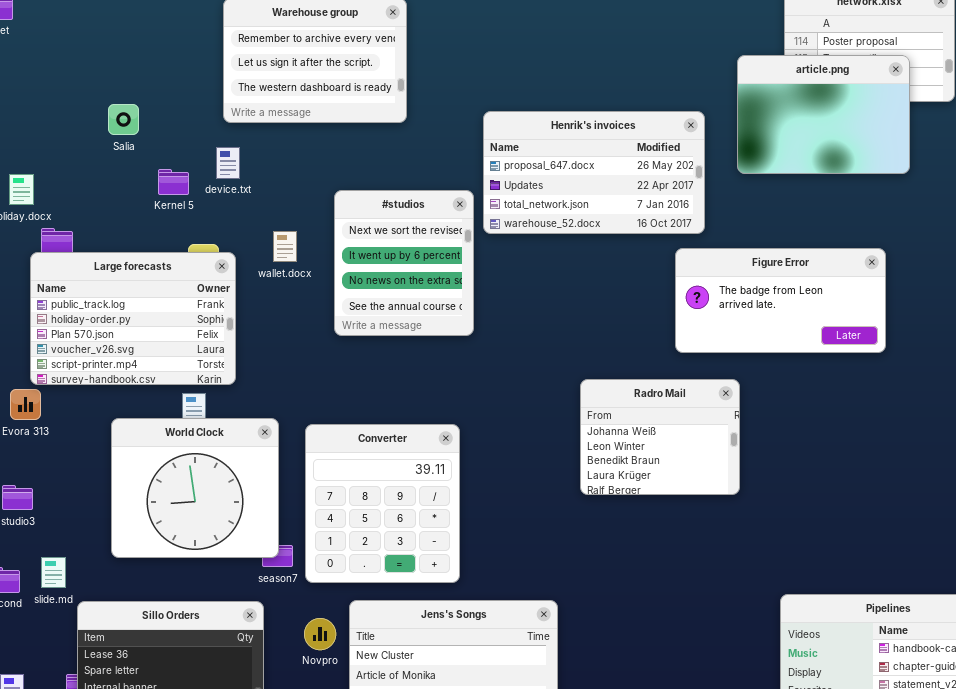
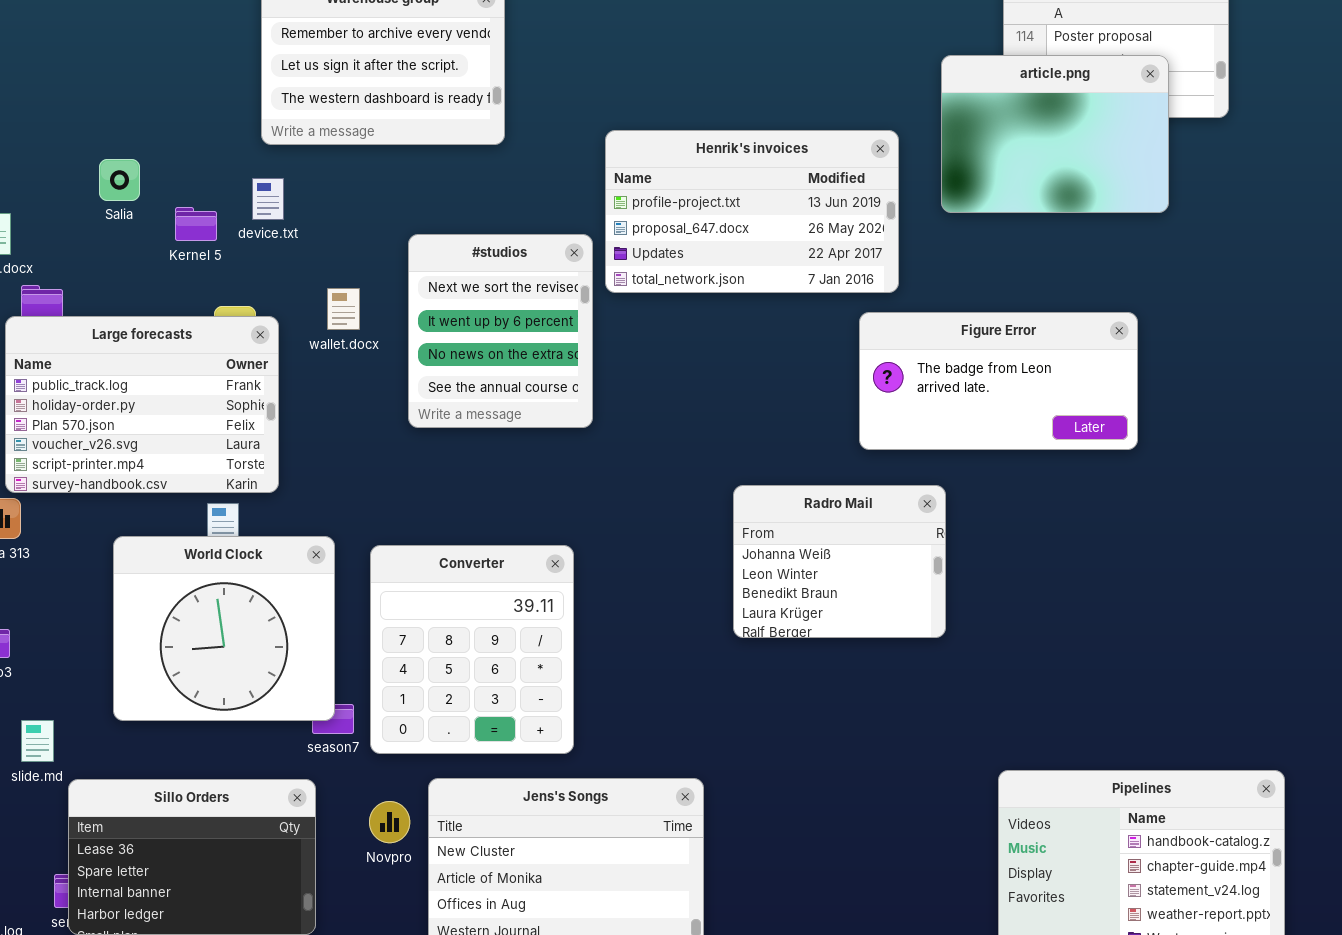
Salia: [108,104,139,135] -> [99,159,140,201], moved
Henrik's invoices: [483,111,705,234] -> [605,130,899,293], scrolled up 1 row

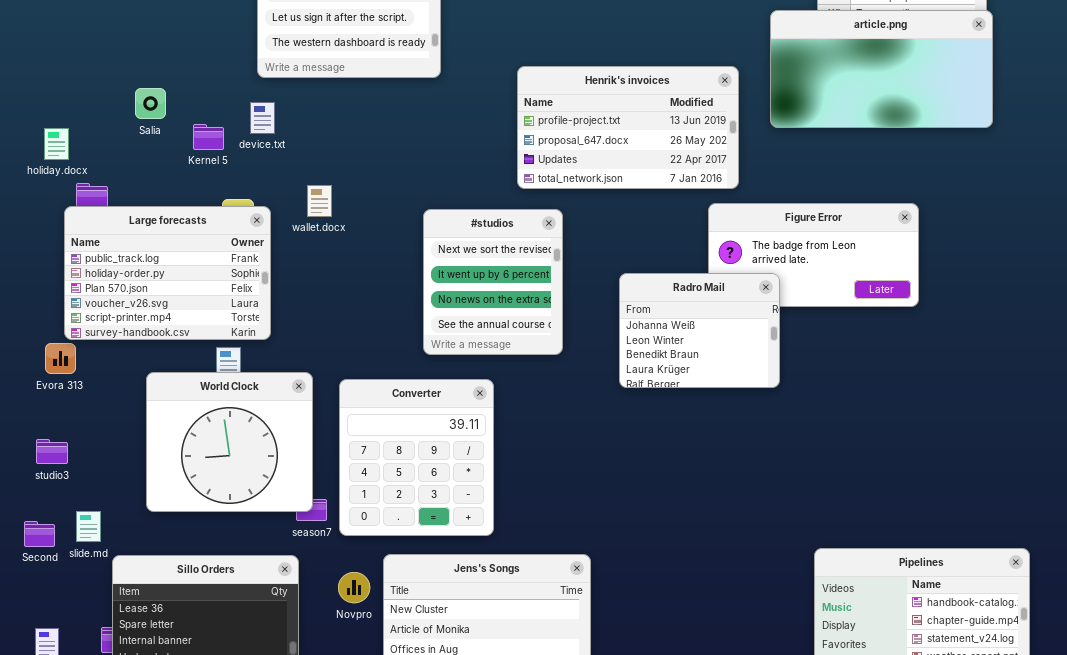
article.png: [941,55,1169,213] -> [770,10,993,128], resized
#studios: [408,234,593,428] -> [423,209,563,355], moved
Radro Mail: [733,485,946,638] -> [619,273,780,388], moved

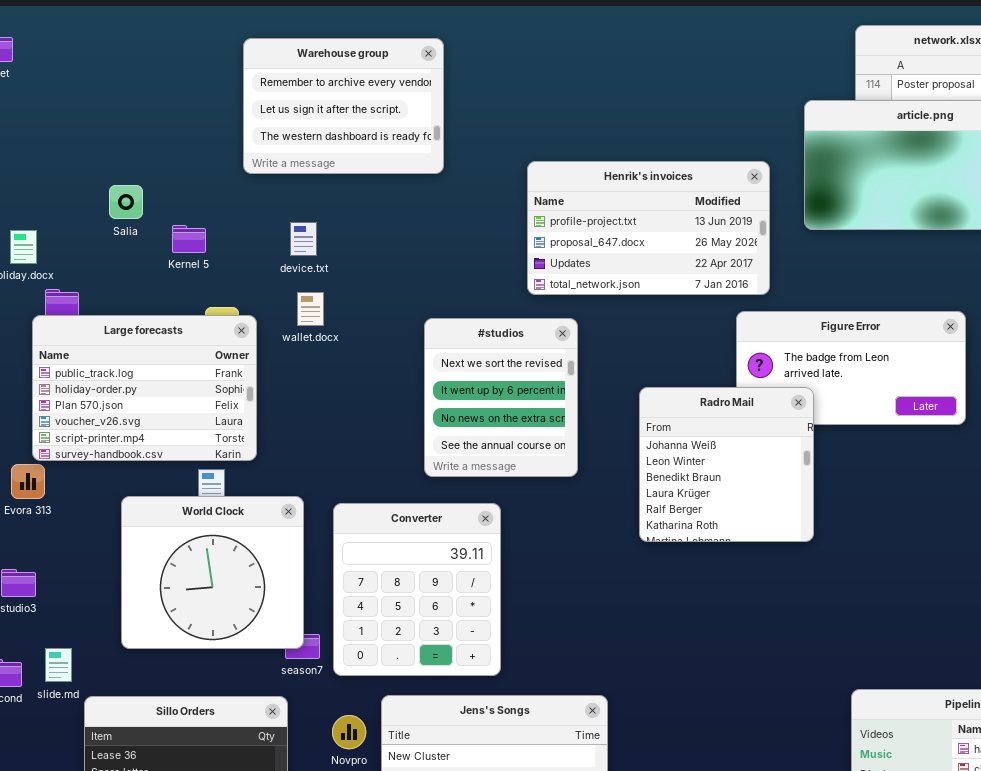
device.txt: [250,102,275,134] -> [290,222,317,256], moved
Radro Mail: [619,273,780,388] -> [639,387,814,542], resized

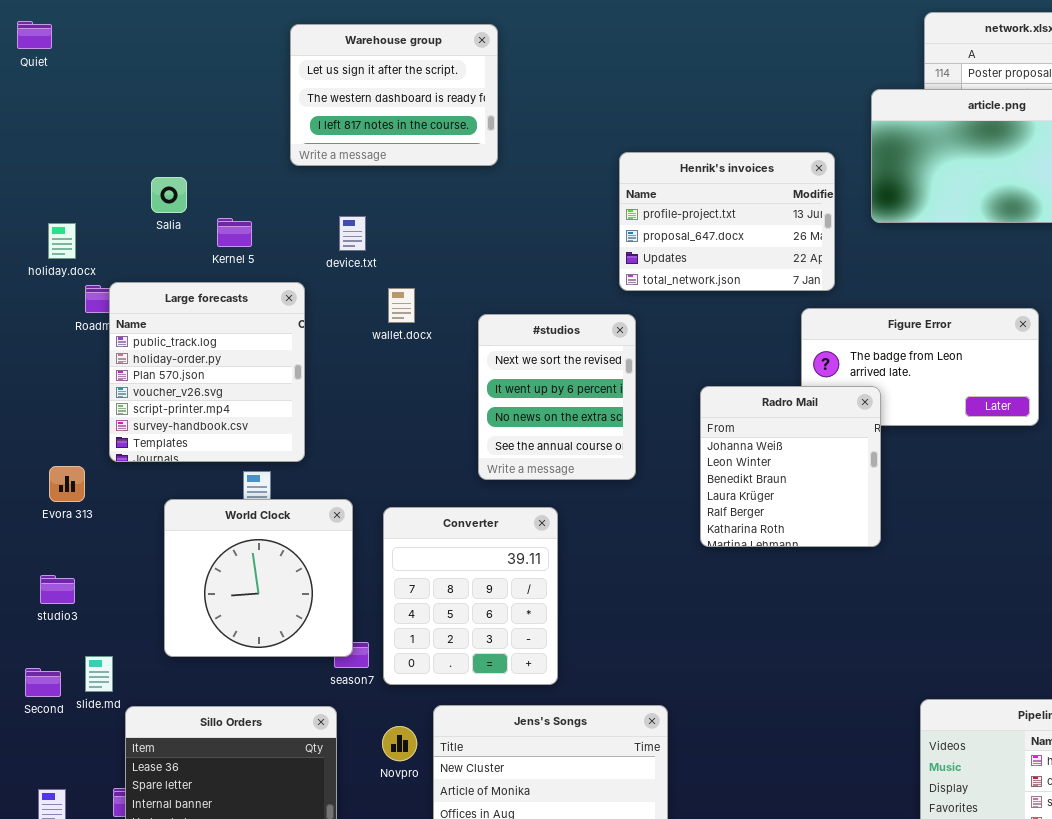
Warehouse group: [243,38,444,174] -> [290,24,498,166], scrolled down 1 row
Henrik's invoices: [527,161,770,295] -> [619,152,835,291], resized
wallet.docx: [297,292,324,326] -> [388,288,415,323], moved
Large forecasts: [32,315,257,461] -> [109,282,305,462], resized

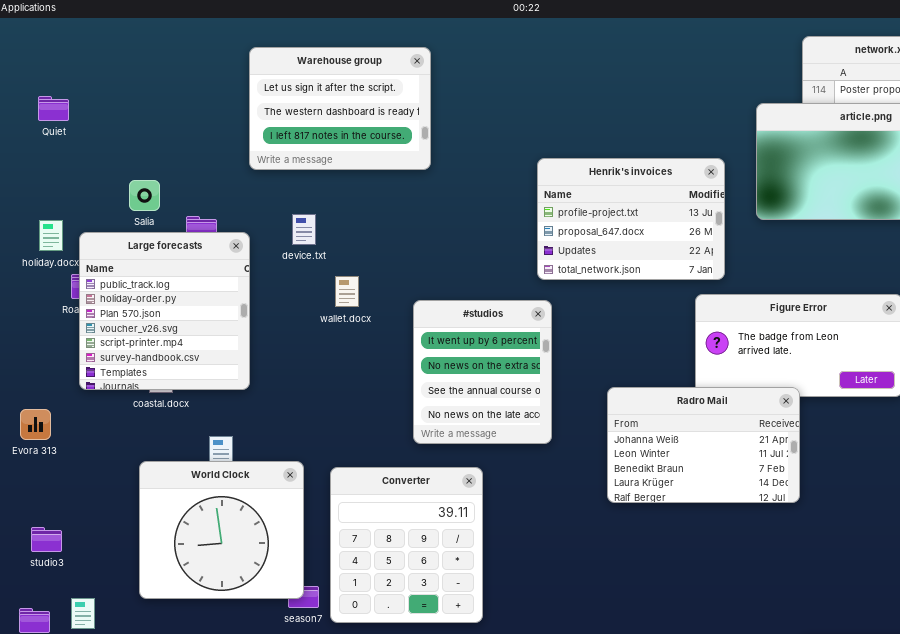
Quiet: [17,21,52,49] -> [38,96,69,121], moved
Large forecasts: [109,282,305,462] -> [79,232,250,390], moved
#studios: [478,314,636,480] -> [413,300,552,444], scrolled down 1 row
Radro Mail: [700,386,881,547] -> [607,387,800,503], resized
Evora 313: [49,466,85,502] -> [20,409,51,440], moved

